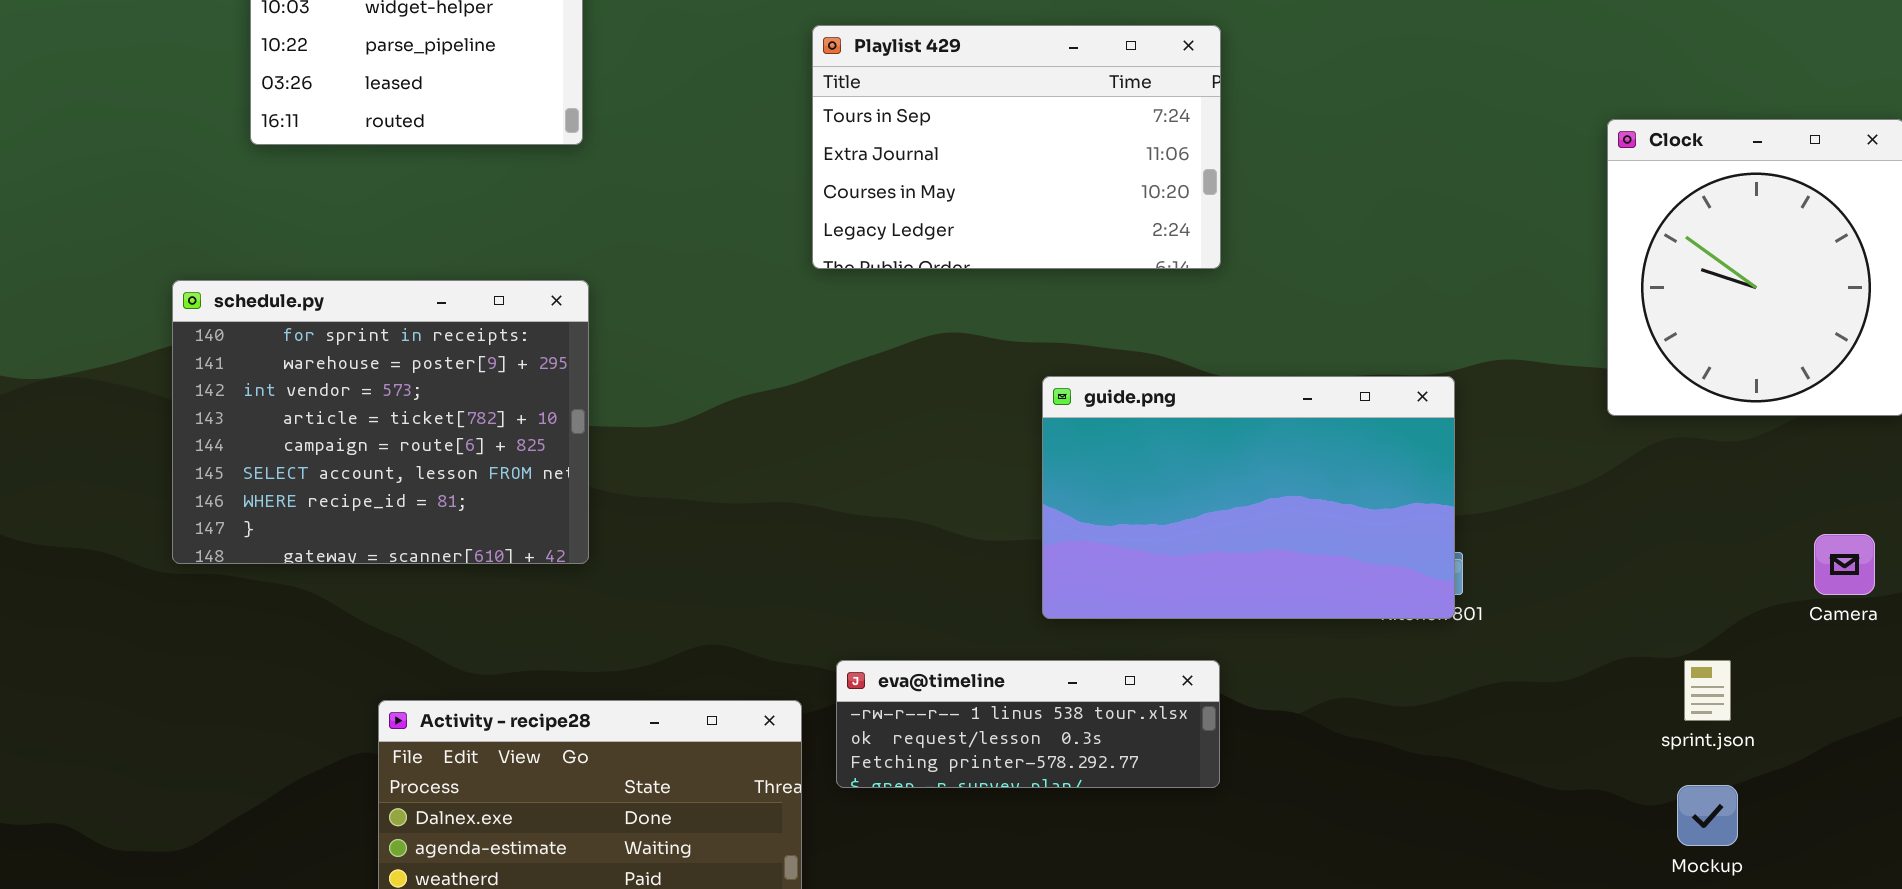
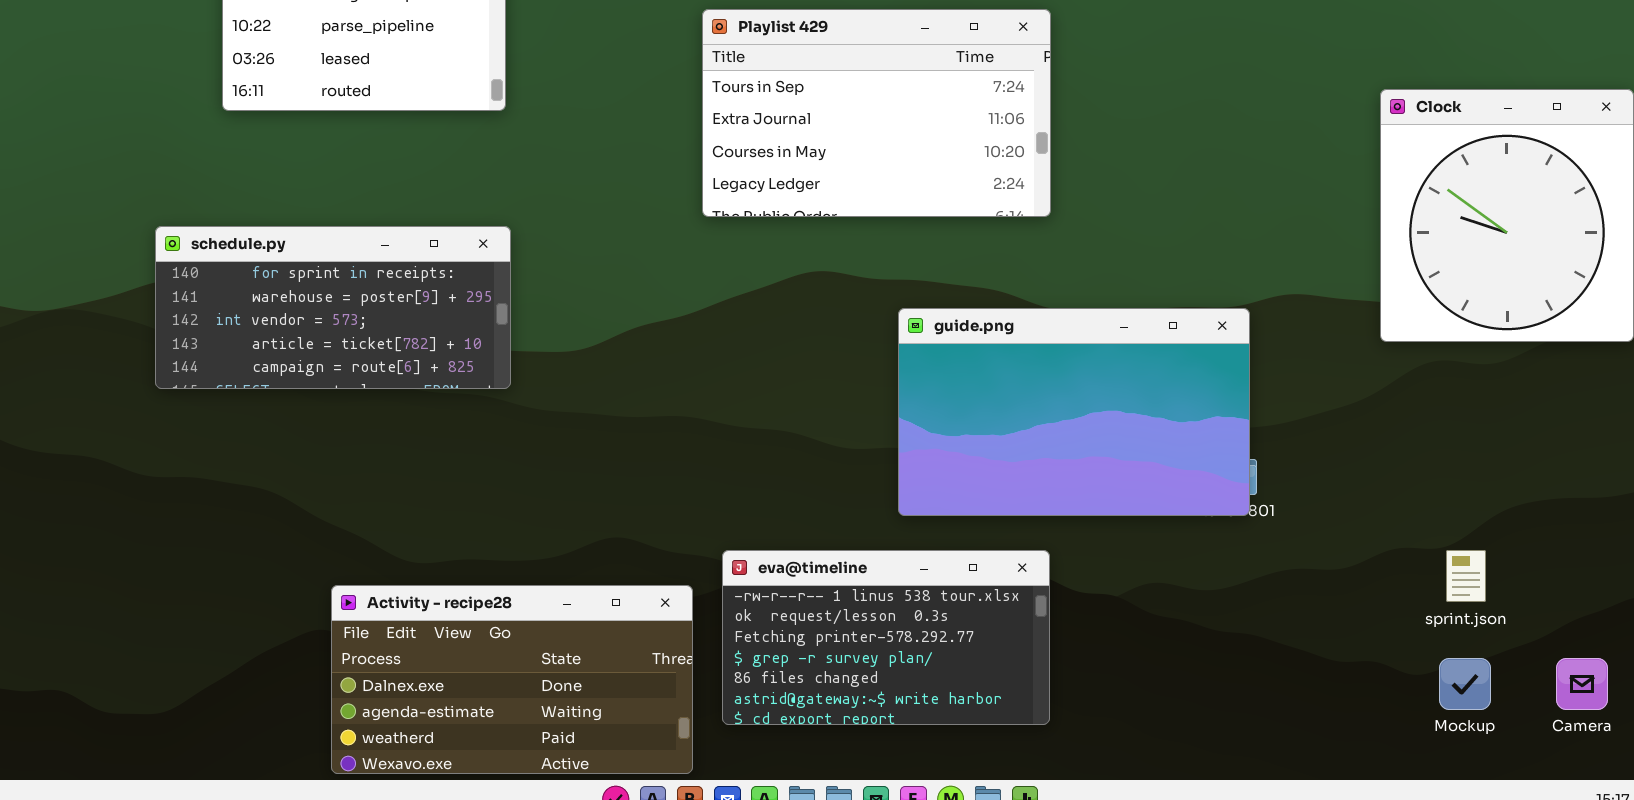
schedule.py: [172,280,589,564] -> [155,226,511,389], resized
Camera: [1814,534,1875,595] -> [1556,658,1608,710], moved
eva@timeline: [836,660,1220,788] -> [722,550,1050,725], resized

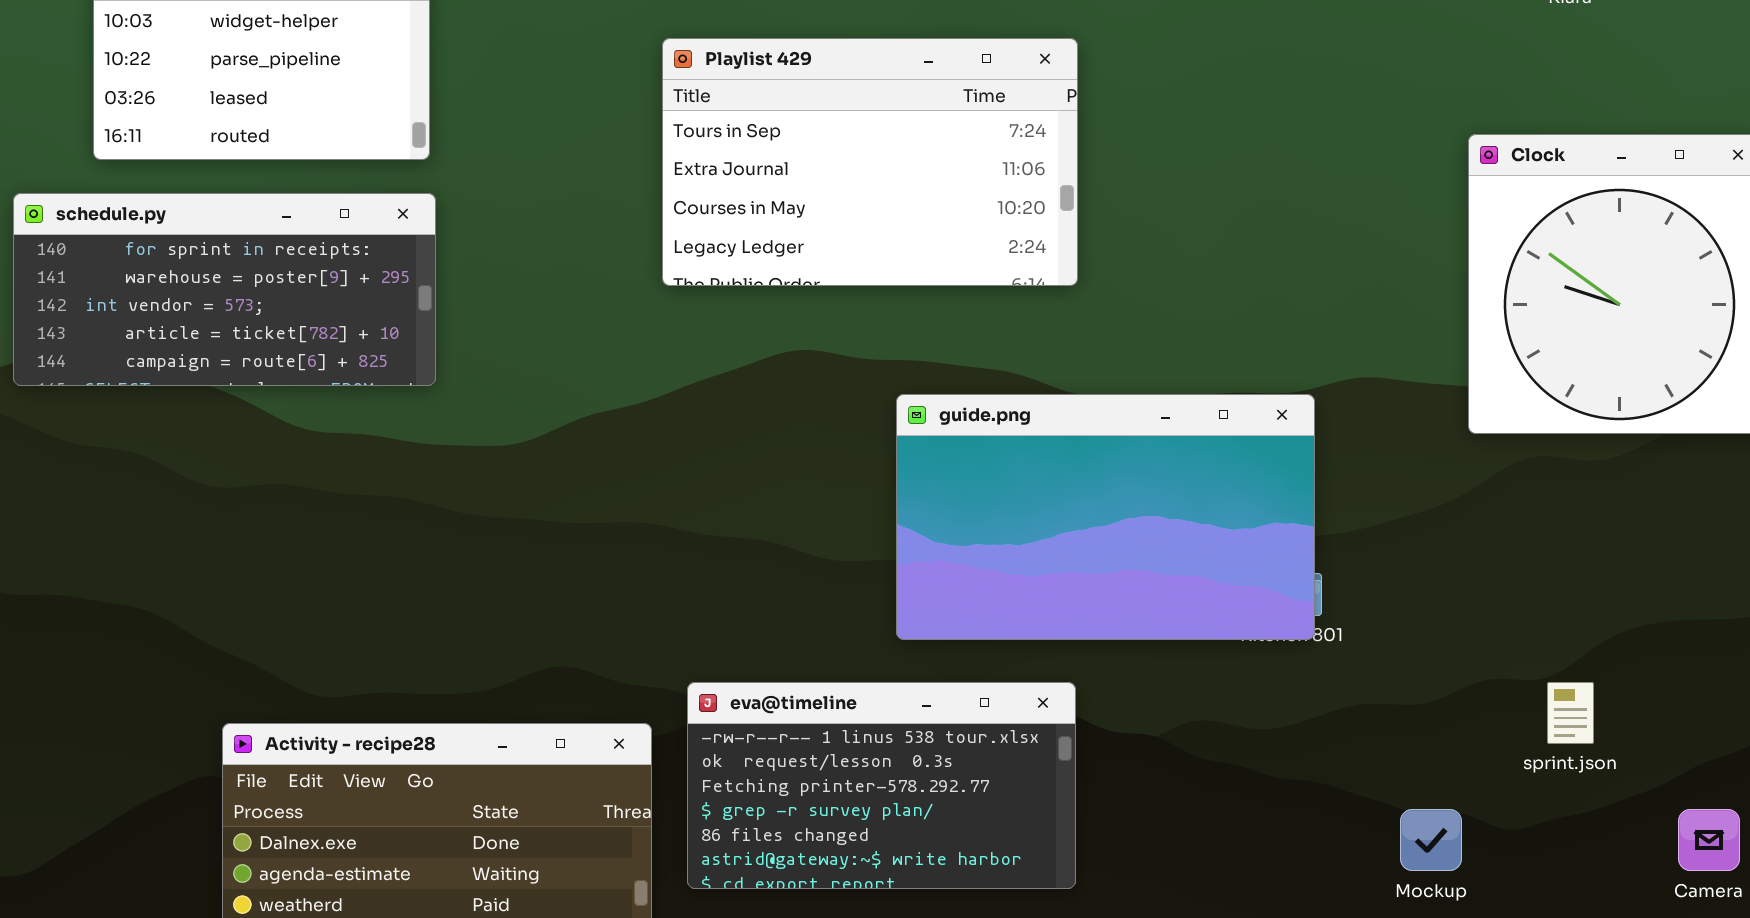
schedule.py: [155,226,511,389] -> [13,193,436,386], moved
Mockup: [1439,658,1491,710] -> [1400,809,1462,871], moved

